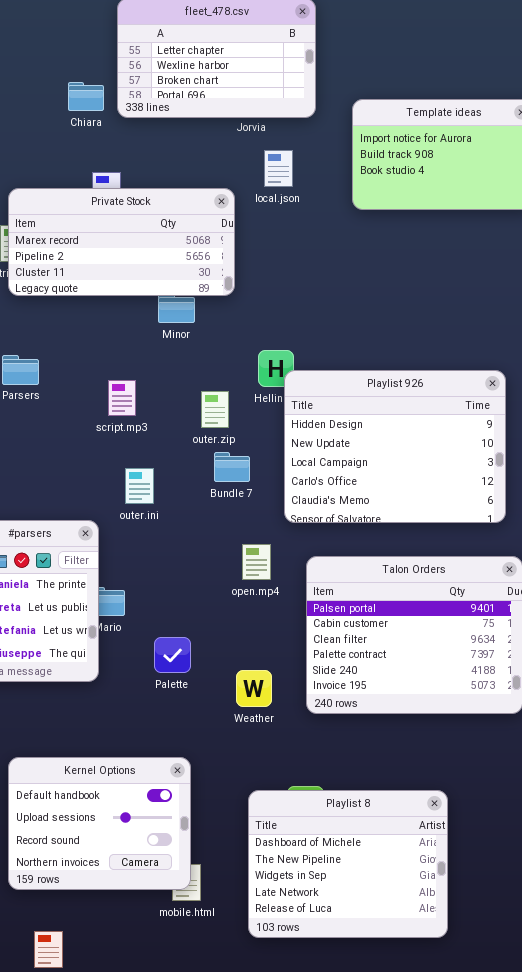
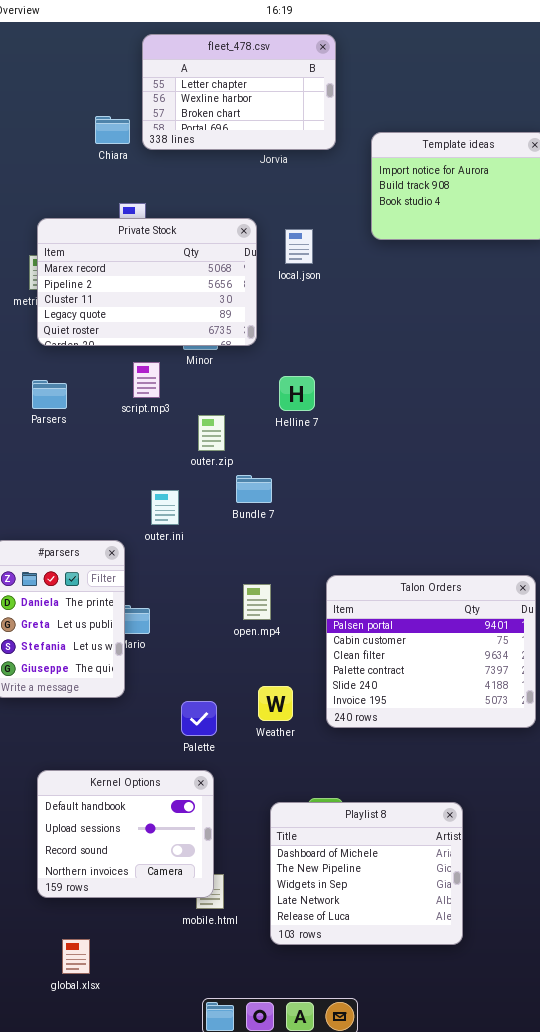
local.json: [264,150,293,187] -> [285,229,313,264], moved
Private Stock: [8,188,235,296] -> [37,218,257,346], resized
Playlist 926: [284,370,506,523] -> none, closed
script.mp3: [108,380,136,416] -> [133,362,160,398], moved
outer.zip: [201,391,229,428] -> [198,415,225,451], moved
open.mp4: [242,544,271,580] -> [243,584,271,620], moved
Palette: [154,637,191,673] -> [181,701,217,736], moved

